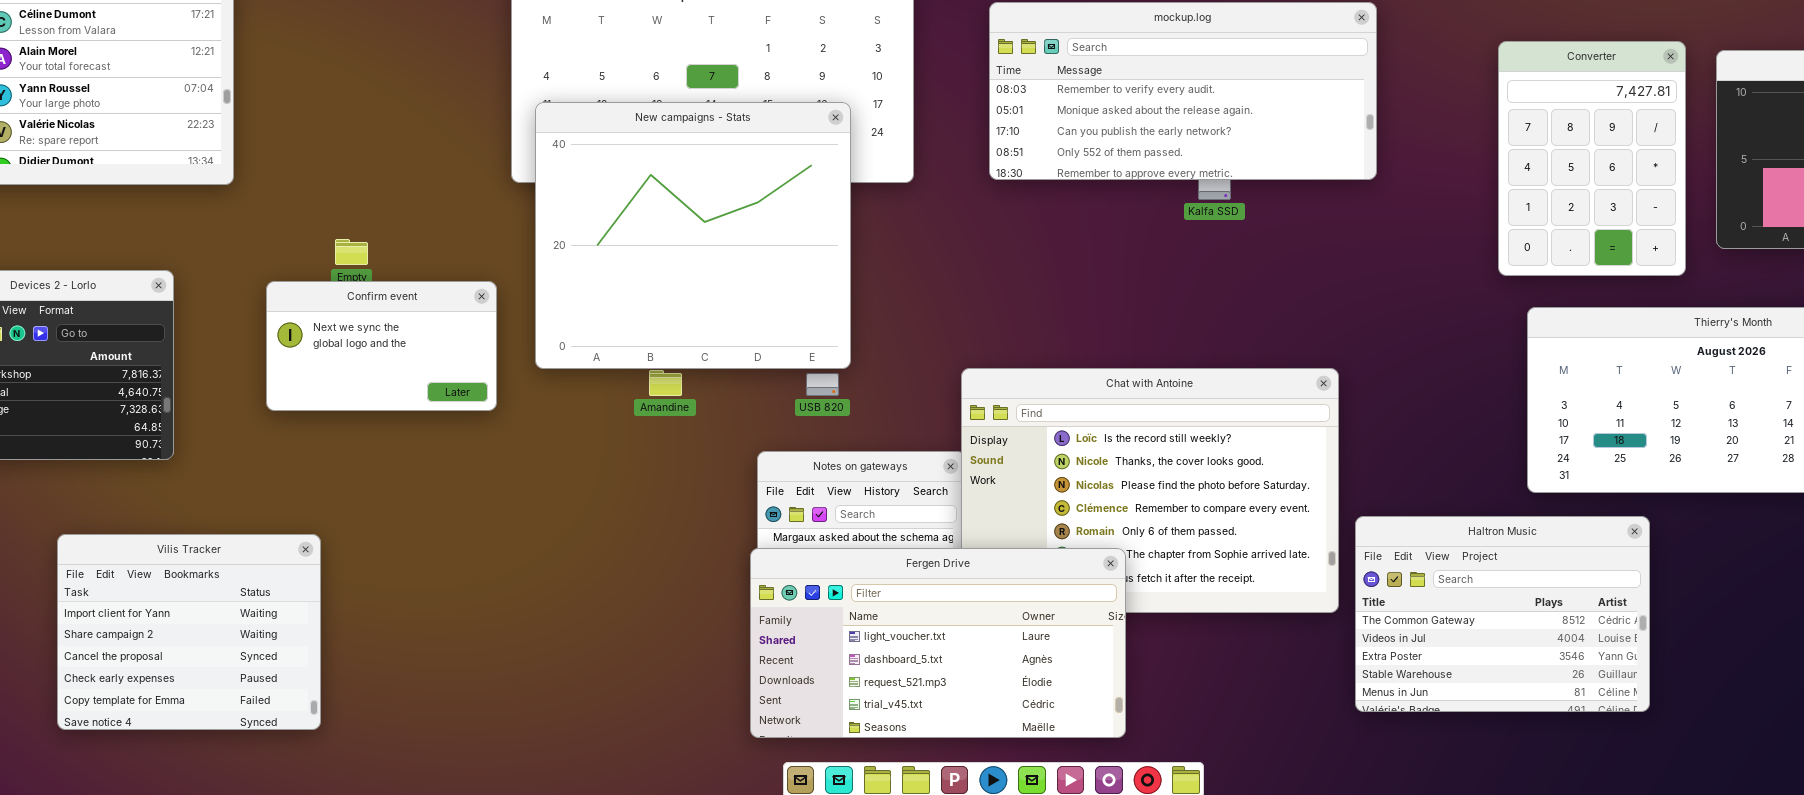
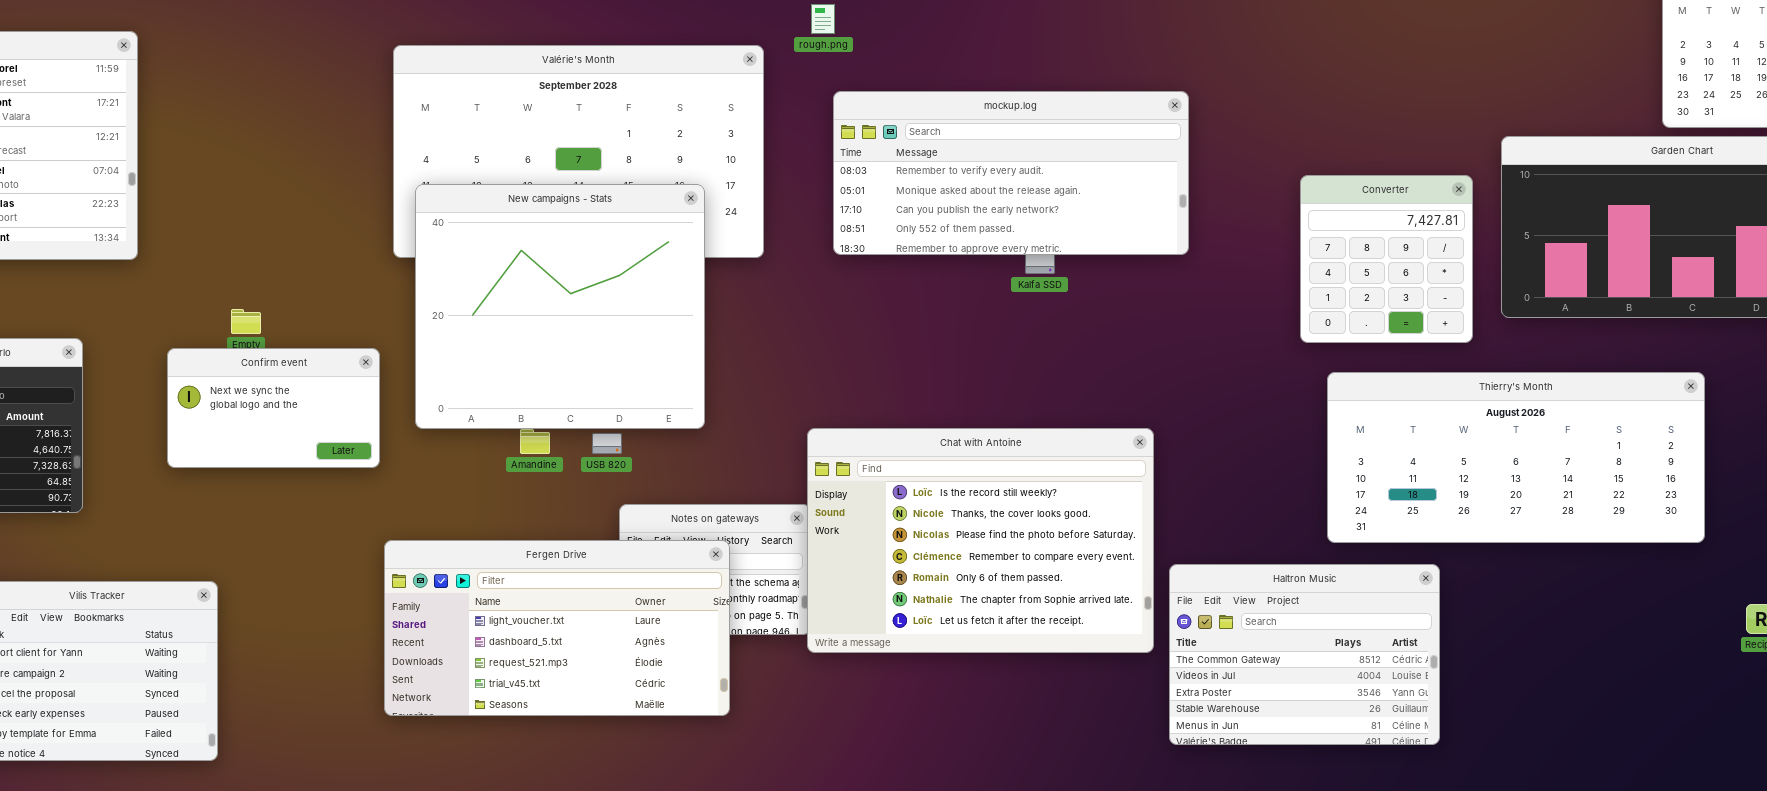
Converter: [1498,41,1686,276] -> [1300,175,1473,343], resized
USB 820: [806,373,839,396] -> [592,433,622,454], moved
Fergen Drive: [750,548,1126,738] -> [384,540,730,716], moved

